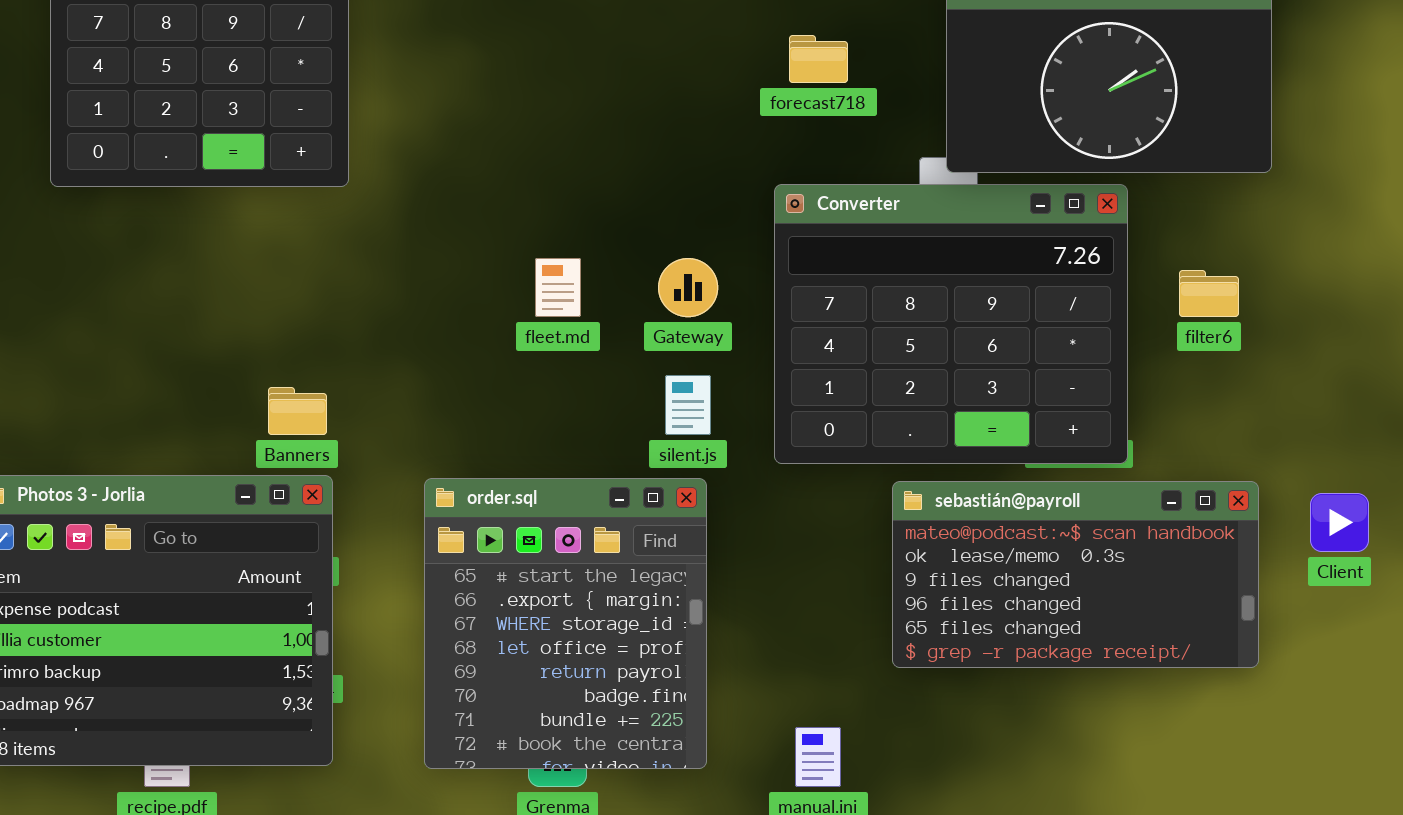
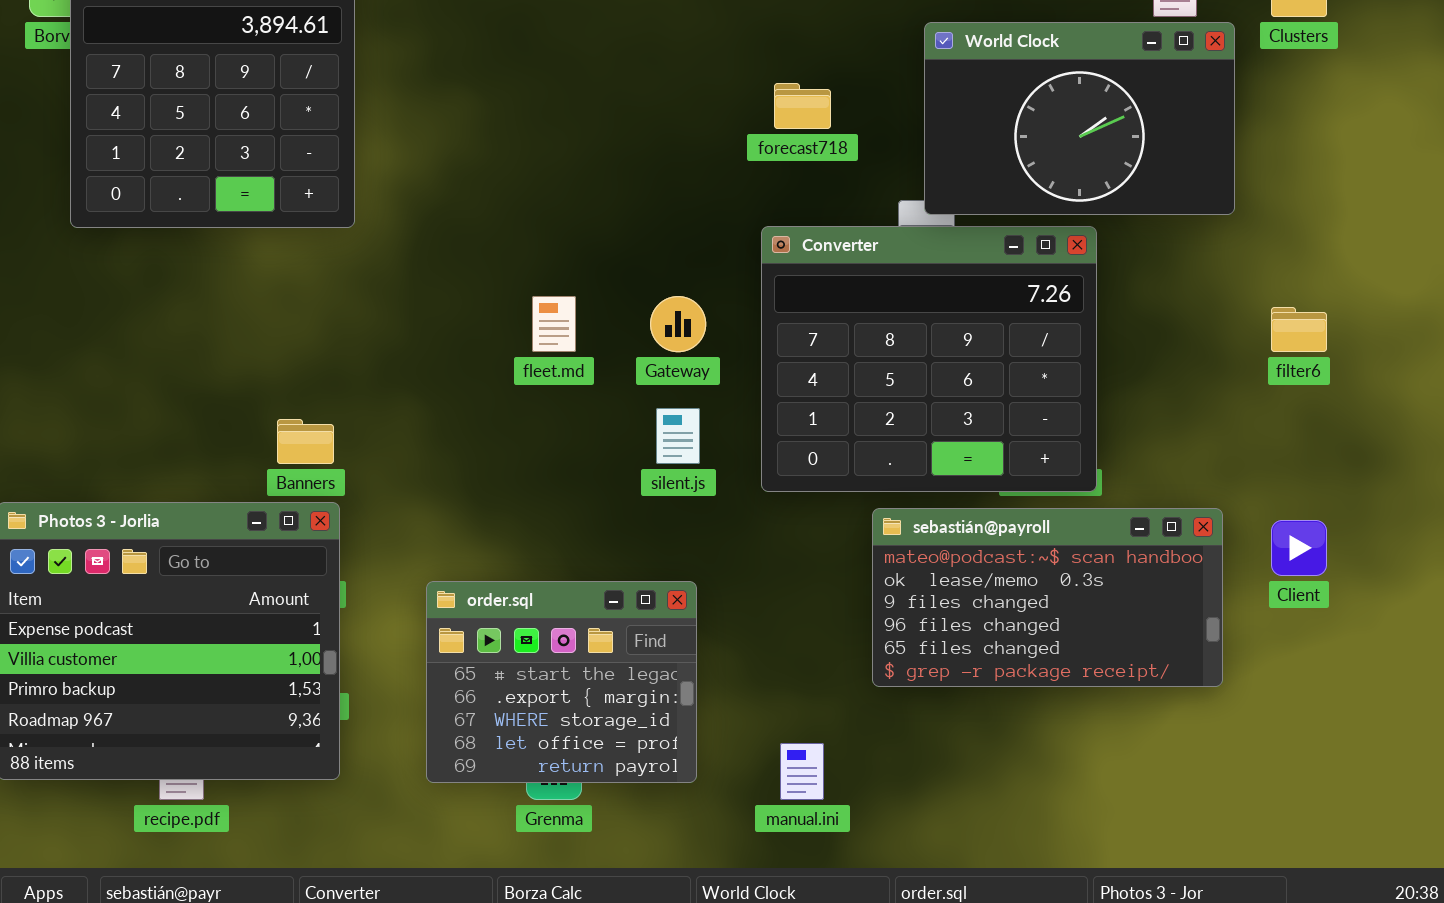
filter6: [1179,270,1239,317] -> [1271,307,1327,352], moved
order.sql: [424,478,707,769] -> [426,581,697,783], resized

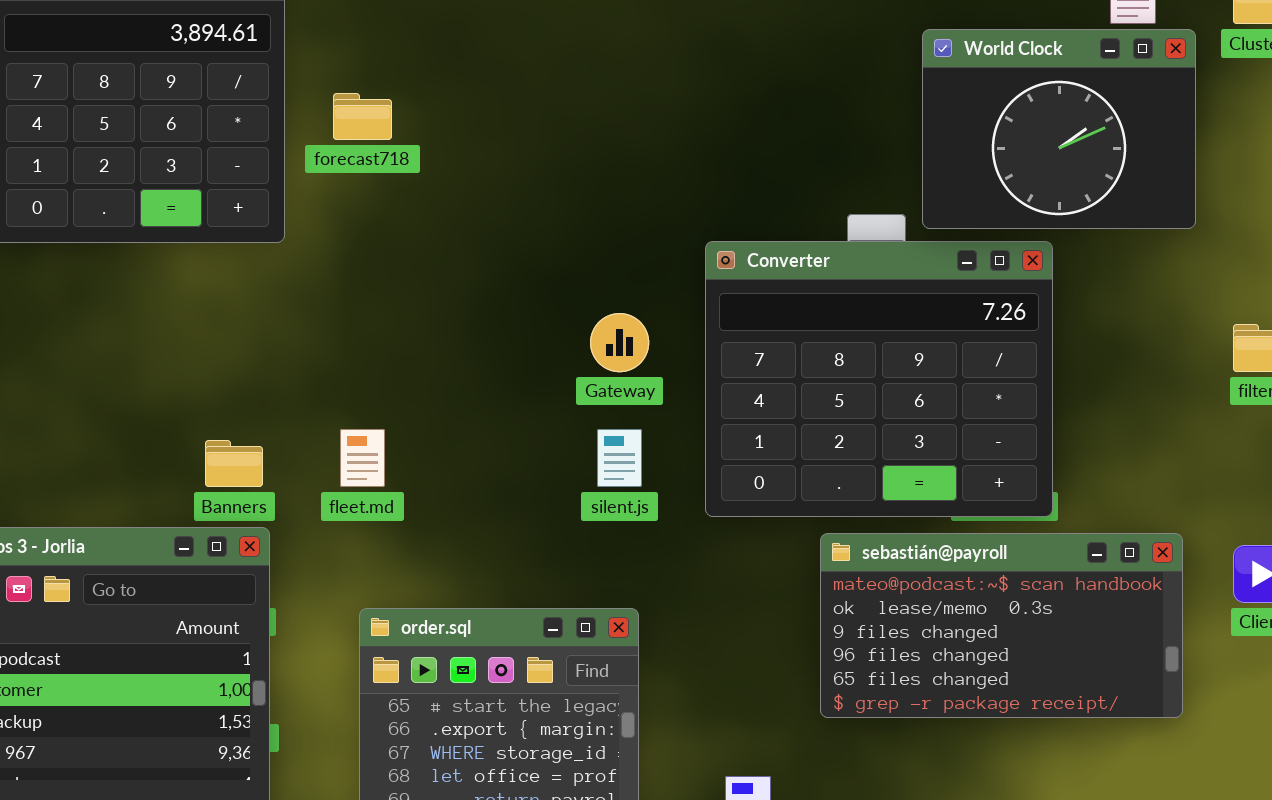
World Clock: [924,22,1235,215] -> [922,29,1196,229], resized
forecast718: [774,83,831,129] -> [333,93,392,140], moved
fleet.md: [532,296,576,352] -> [340,429,385,487], moved

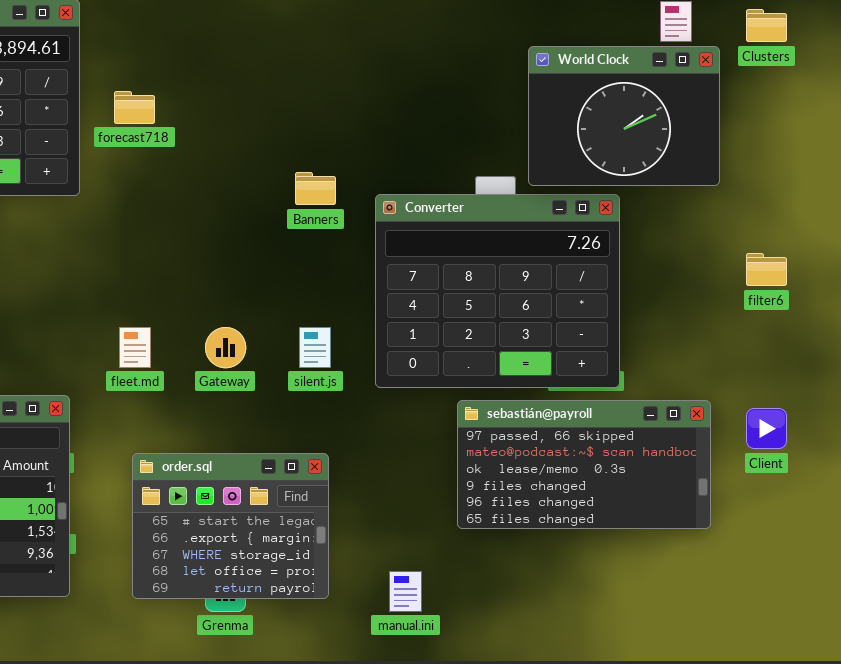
Gateway: [590,313,649,372] -> [205,327,246,368], moved
Banners: [205,440,263,487] -> [295,172,336,205], moved
sebastián@payroll: [820,533,1183,718] -> [457,400,711,529], scrolled up 1 row

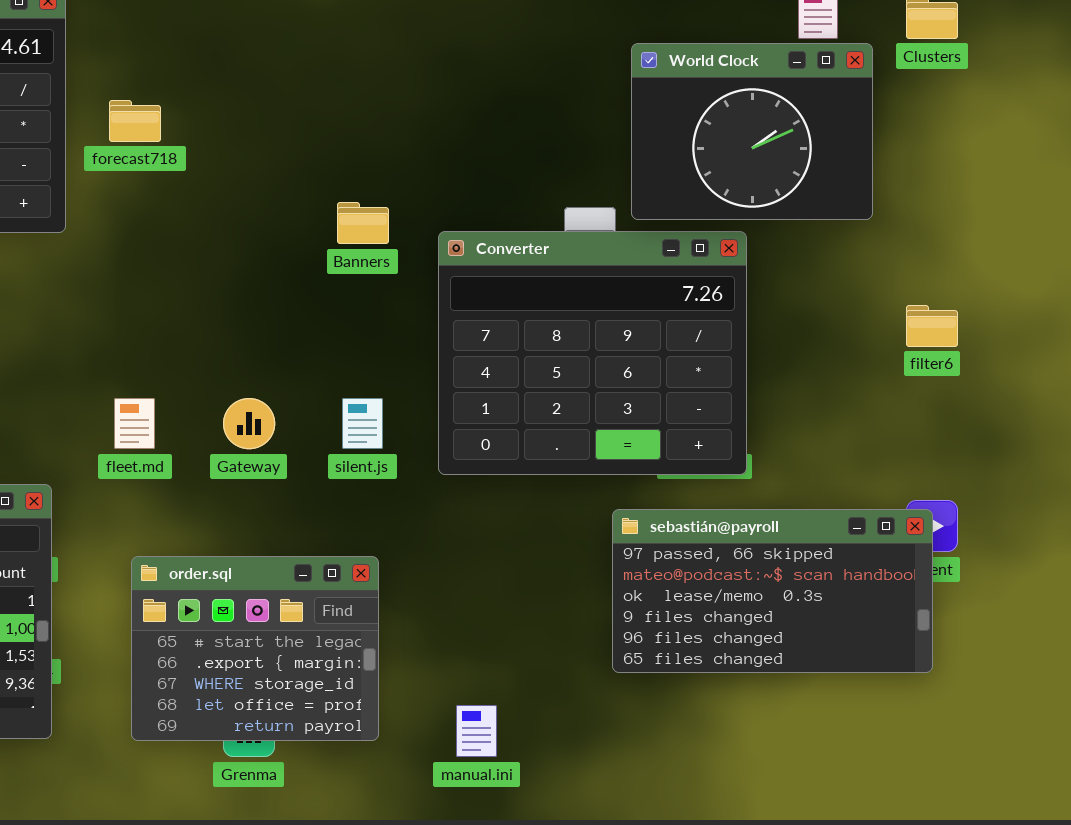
sebastián@payroll: [457,400,711,529] -> [612,509,933,673], moved

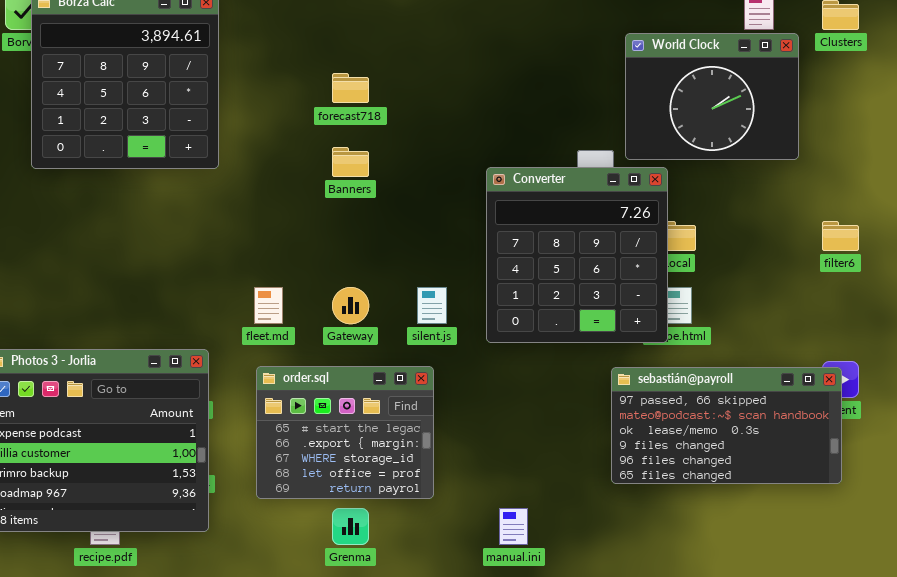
forecast718: [109,100,161,142] -> [332,73,369,103], moved
Banners: [337,202,389,244] -> [332,147,369,177], moved
Converter: [438,231,747,475] -> [486,167,668,343], resized
order.sql: [131,556,379,741] -> [256,366,434,499], moved

